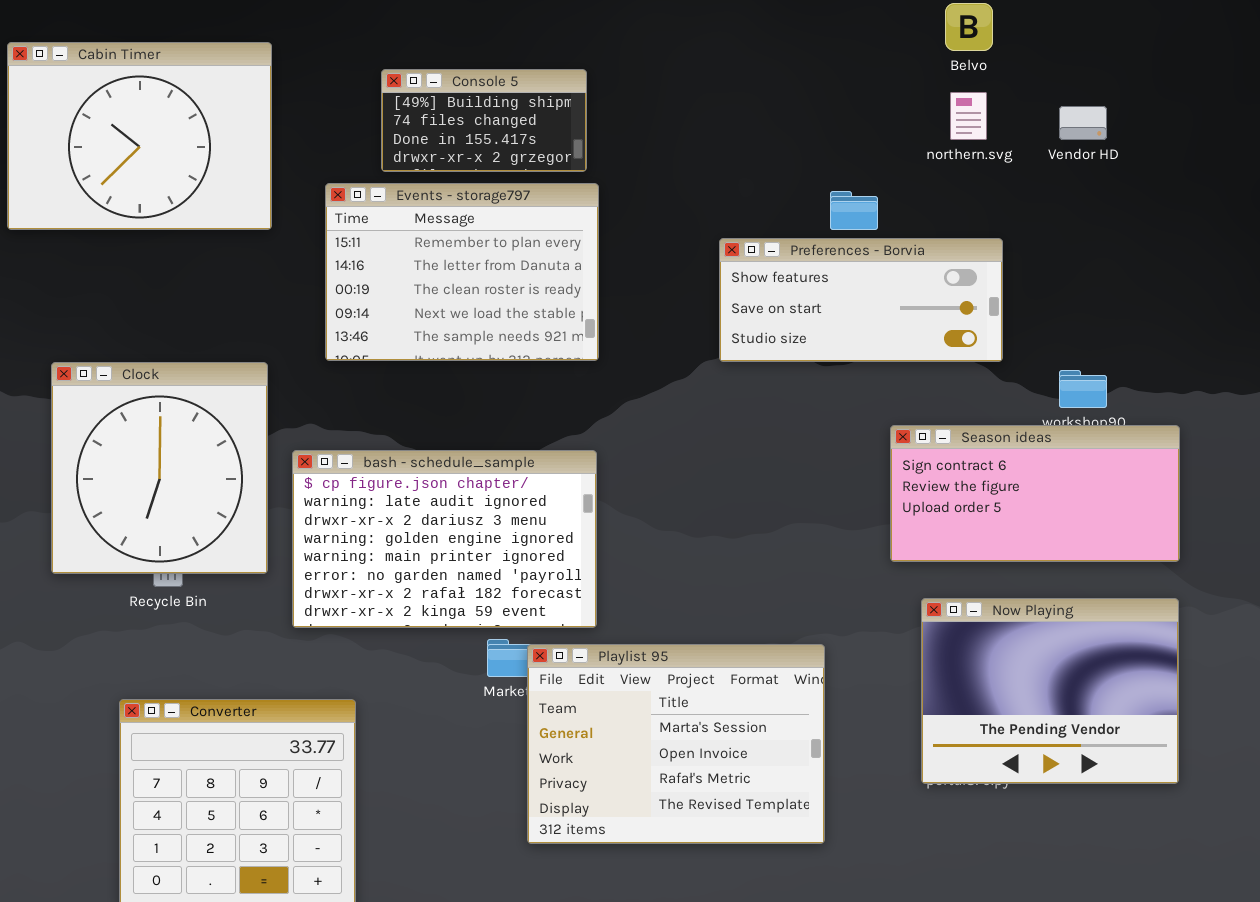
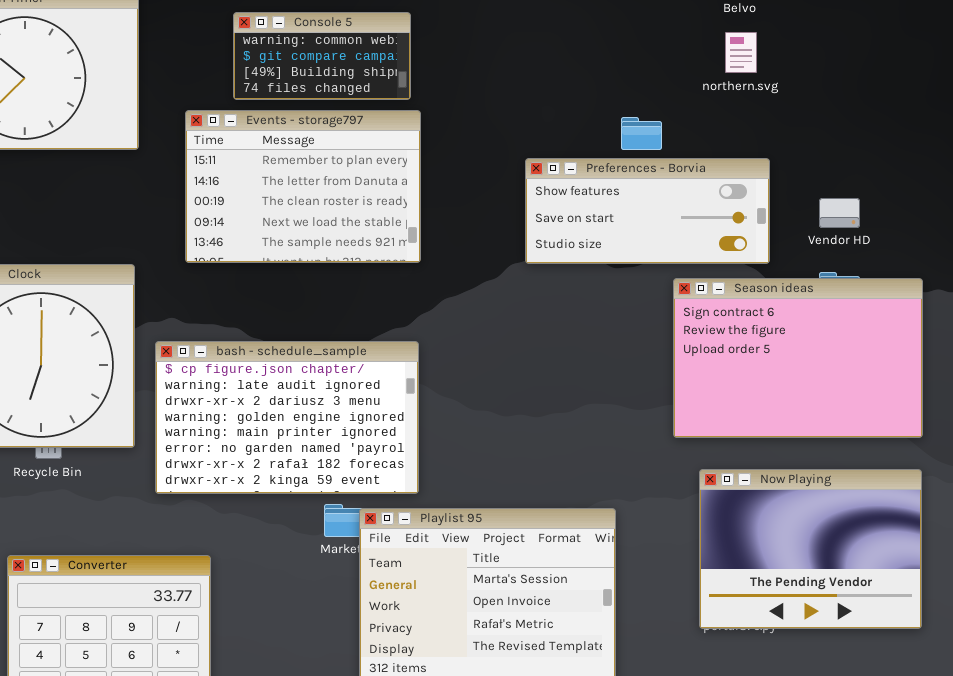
Console 5: [381,69,587,172] -> [233,12,411,100], scrolled up 2 rows
Vendor HD: [1059,106,1107,140] -> [819,198,860,228], moved
Season ideas: [890,425,1180,562] -> [673,278,923,438], resized

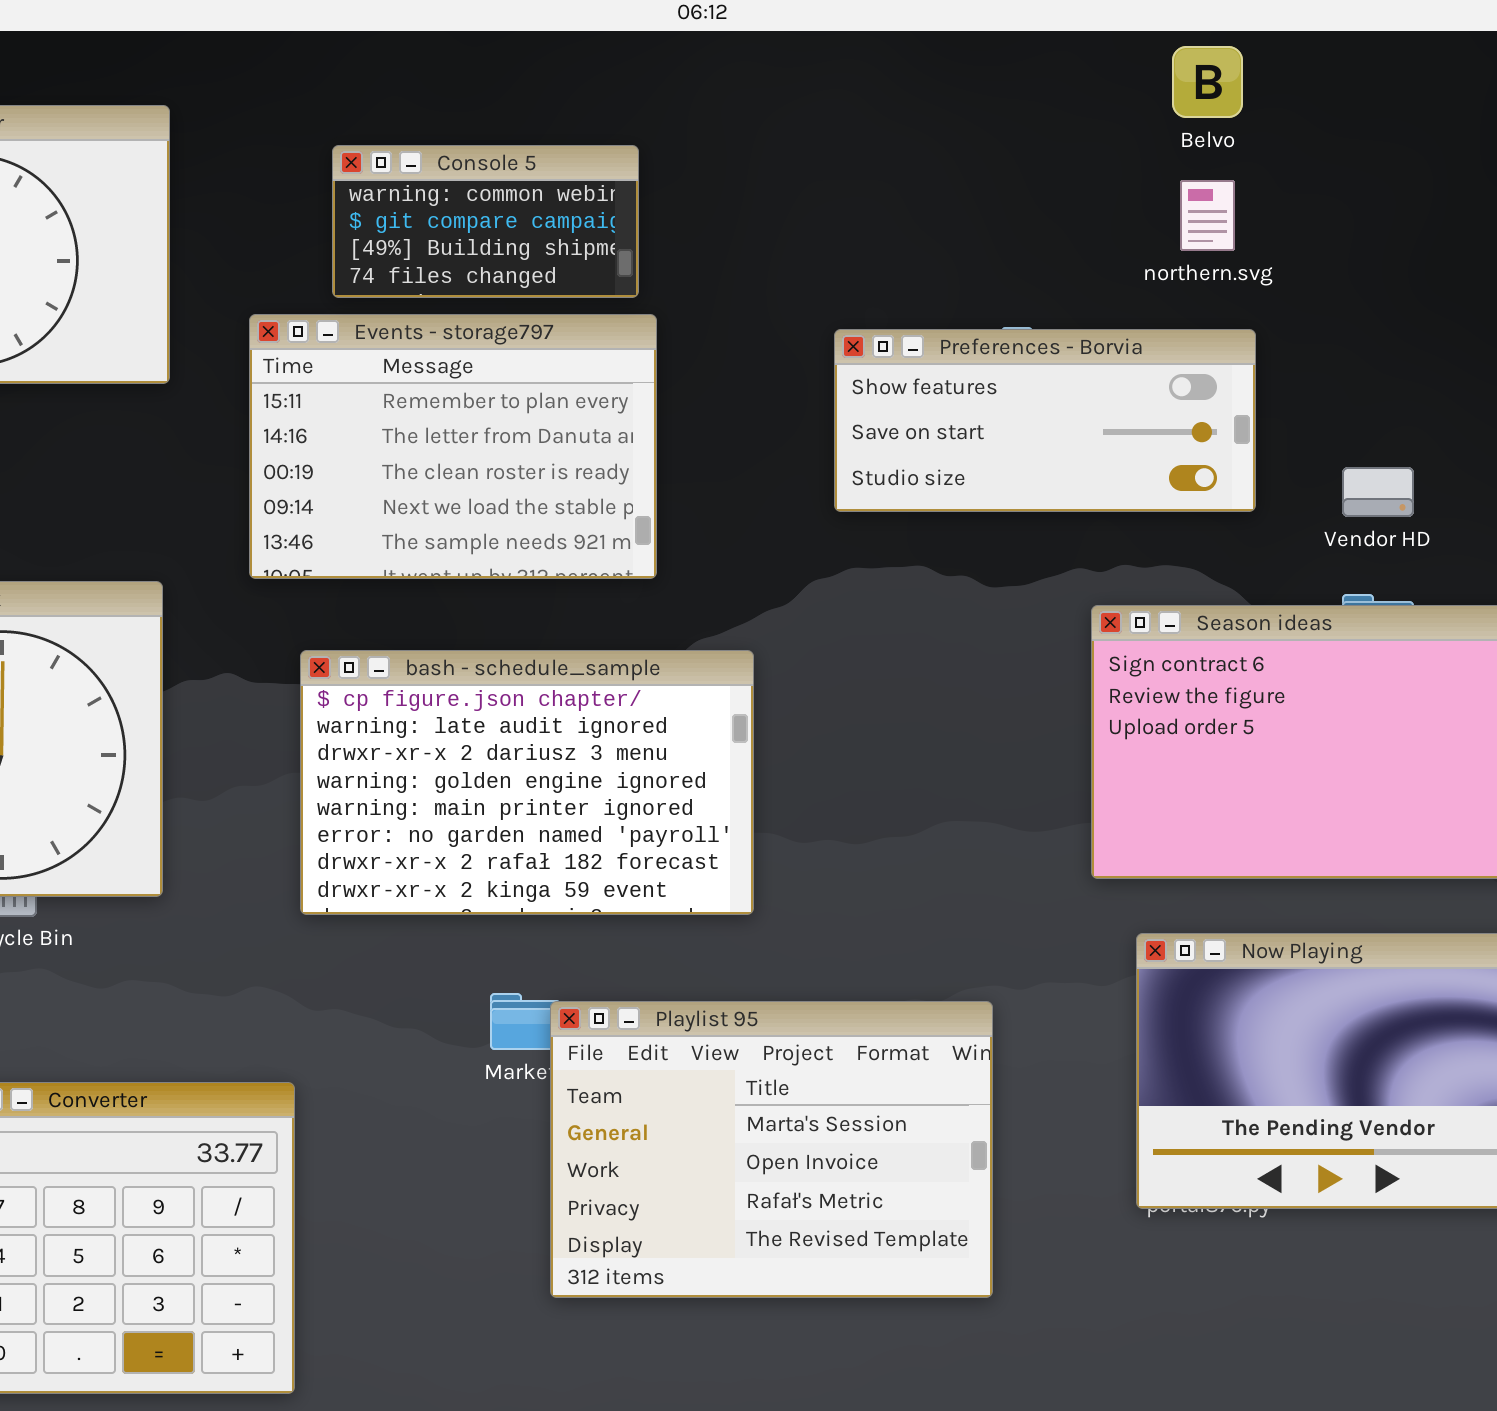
Preferences - Borvia: [525,158,770,264] -> [834,329,1256,512], moved
bash - schedule_sample: [155,341,419,494] -> [300,650,754,915], moved

